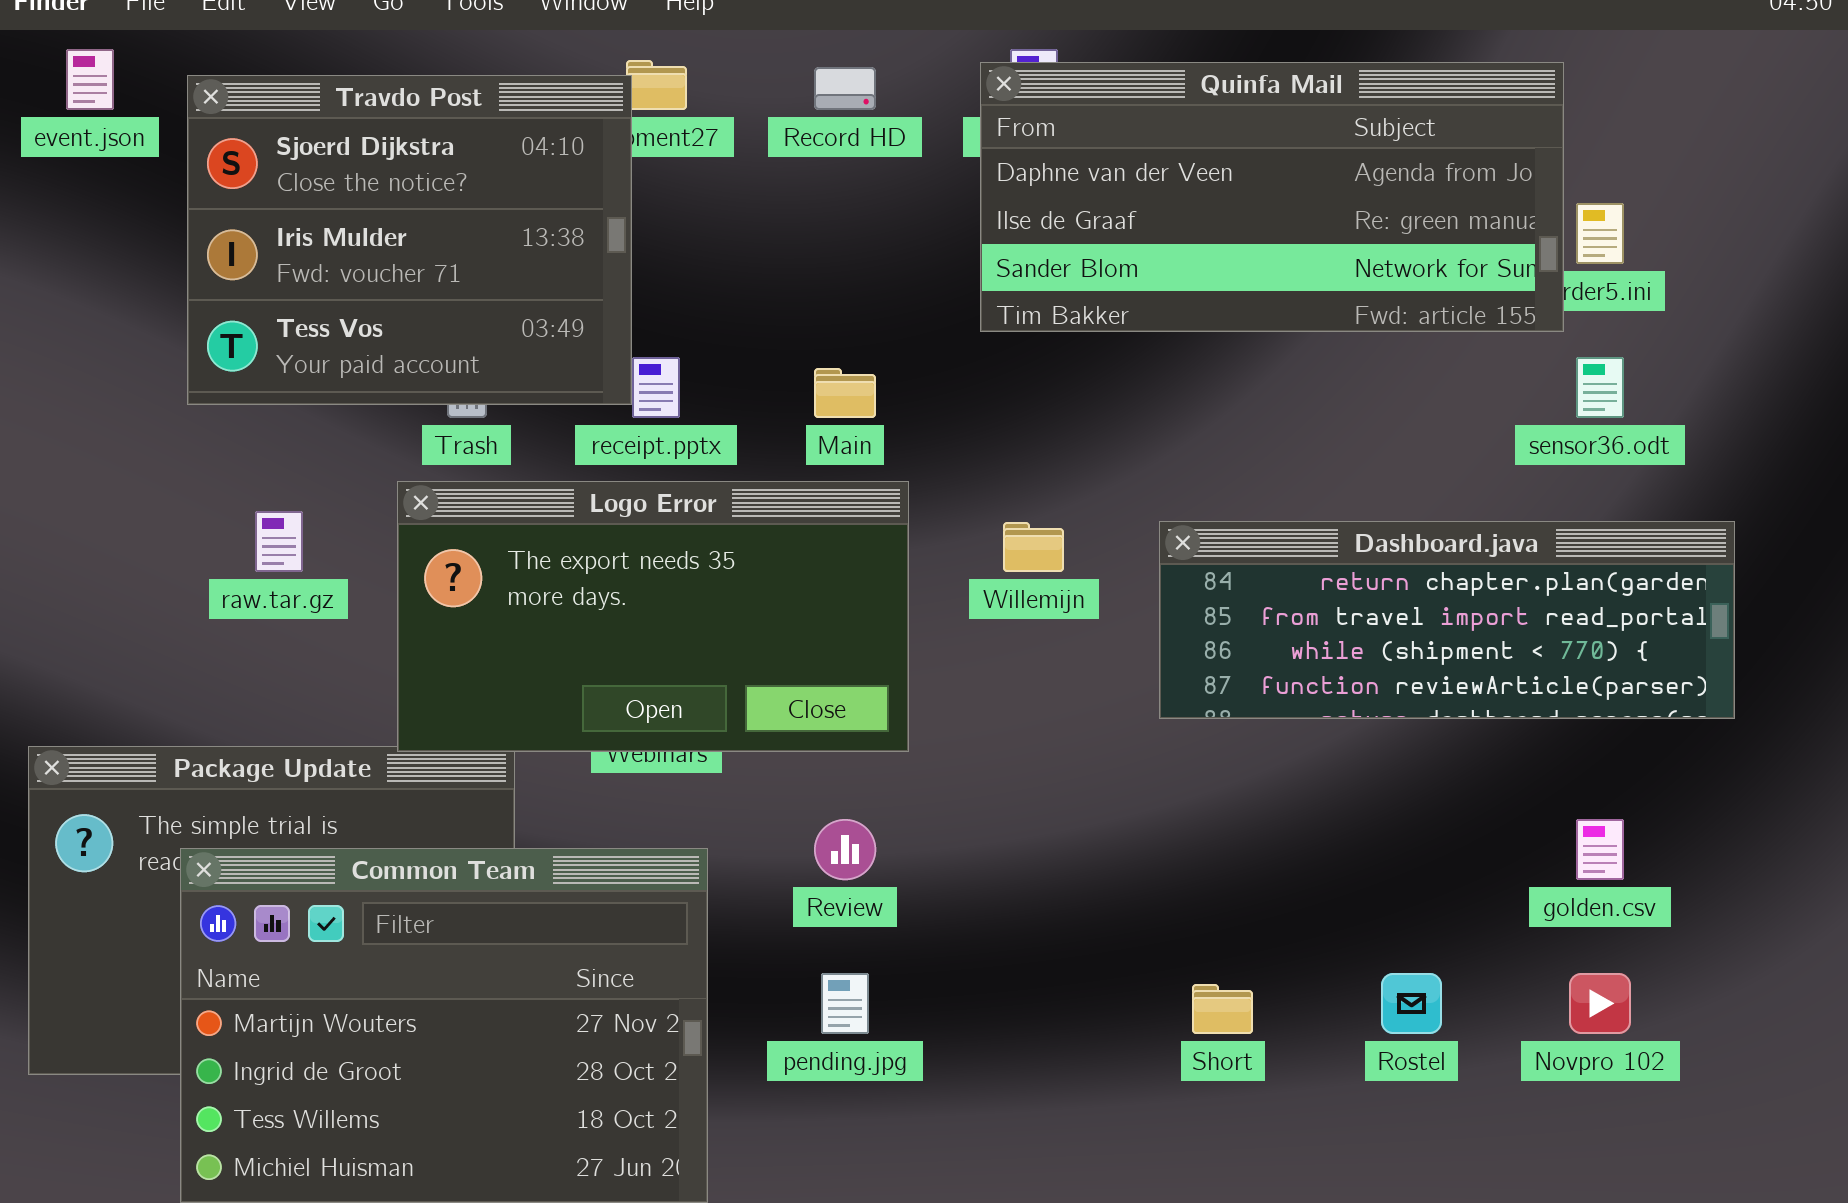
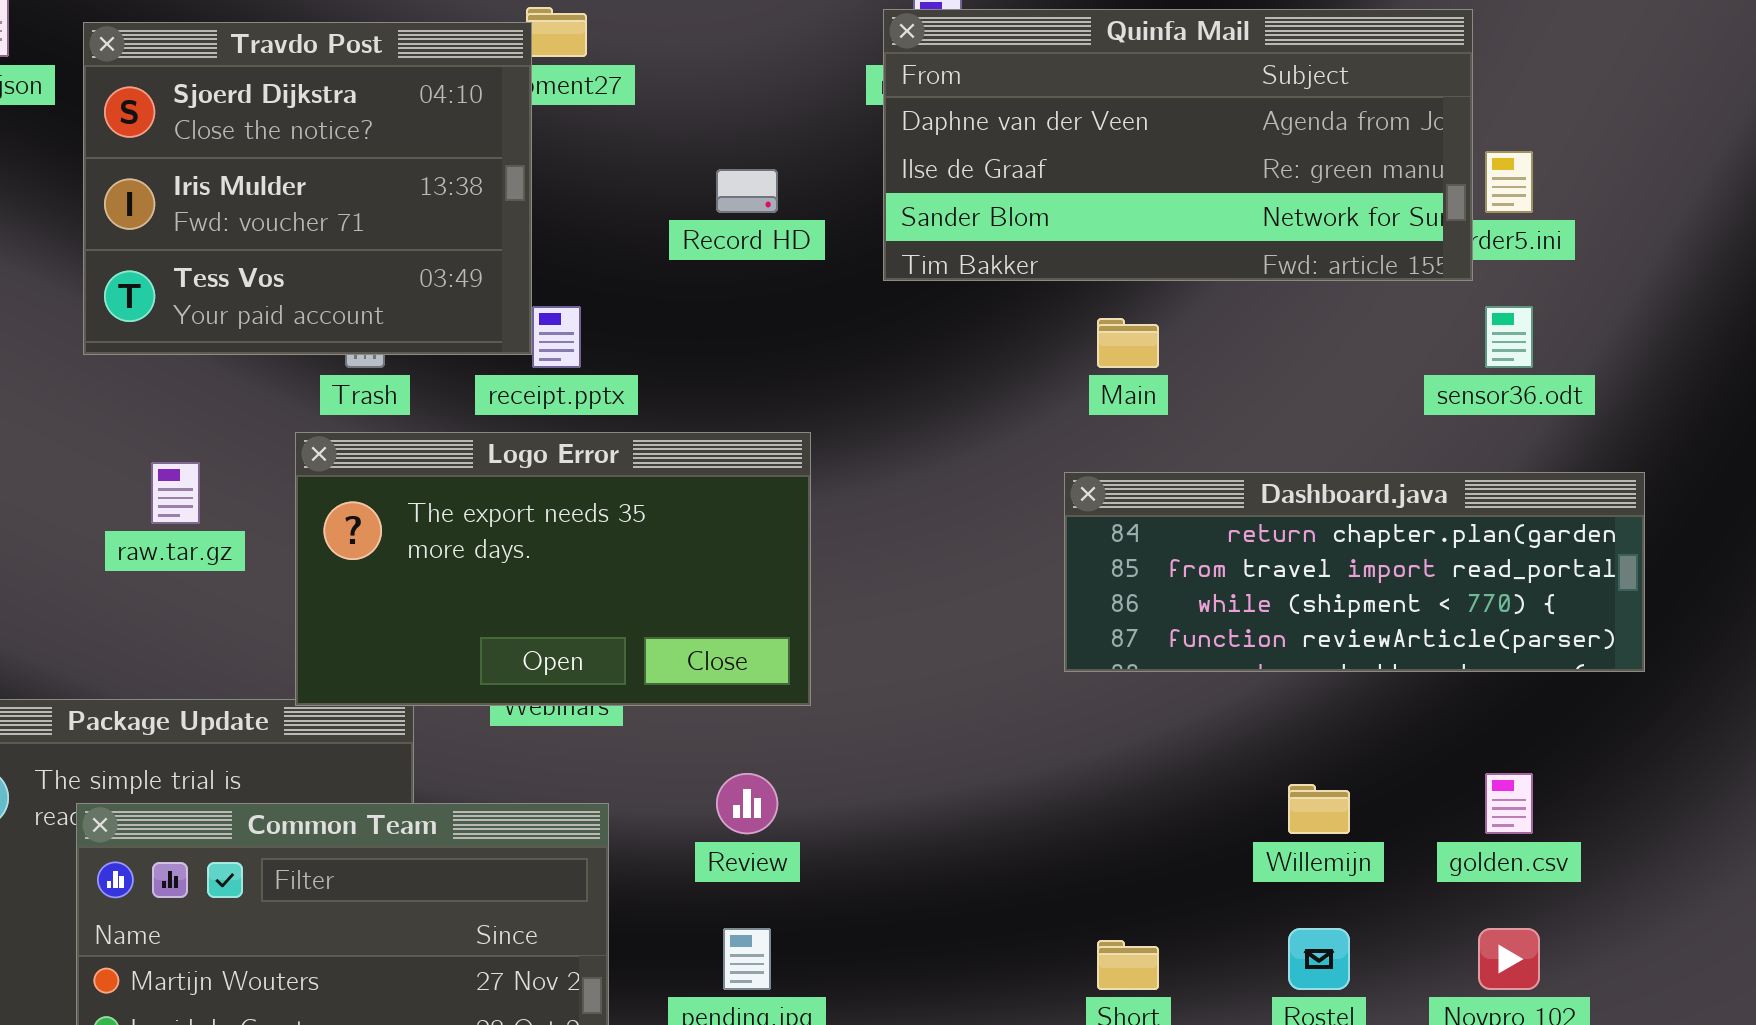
Record HD: [814,67,876,110] -> [716,169,778,213], moved
Main: [814,368,876,418] -> [1097,318,1159,368], moved
Willemijn: [1003,522,1064,572] -> [1288,784,1350,834], moved

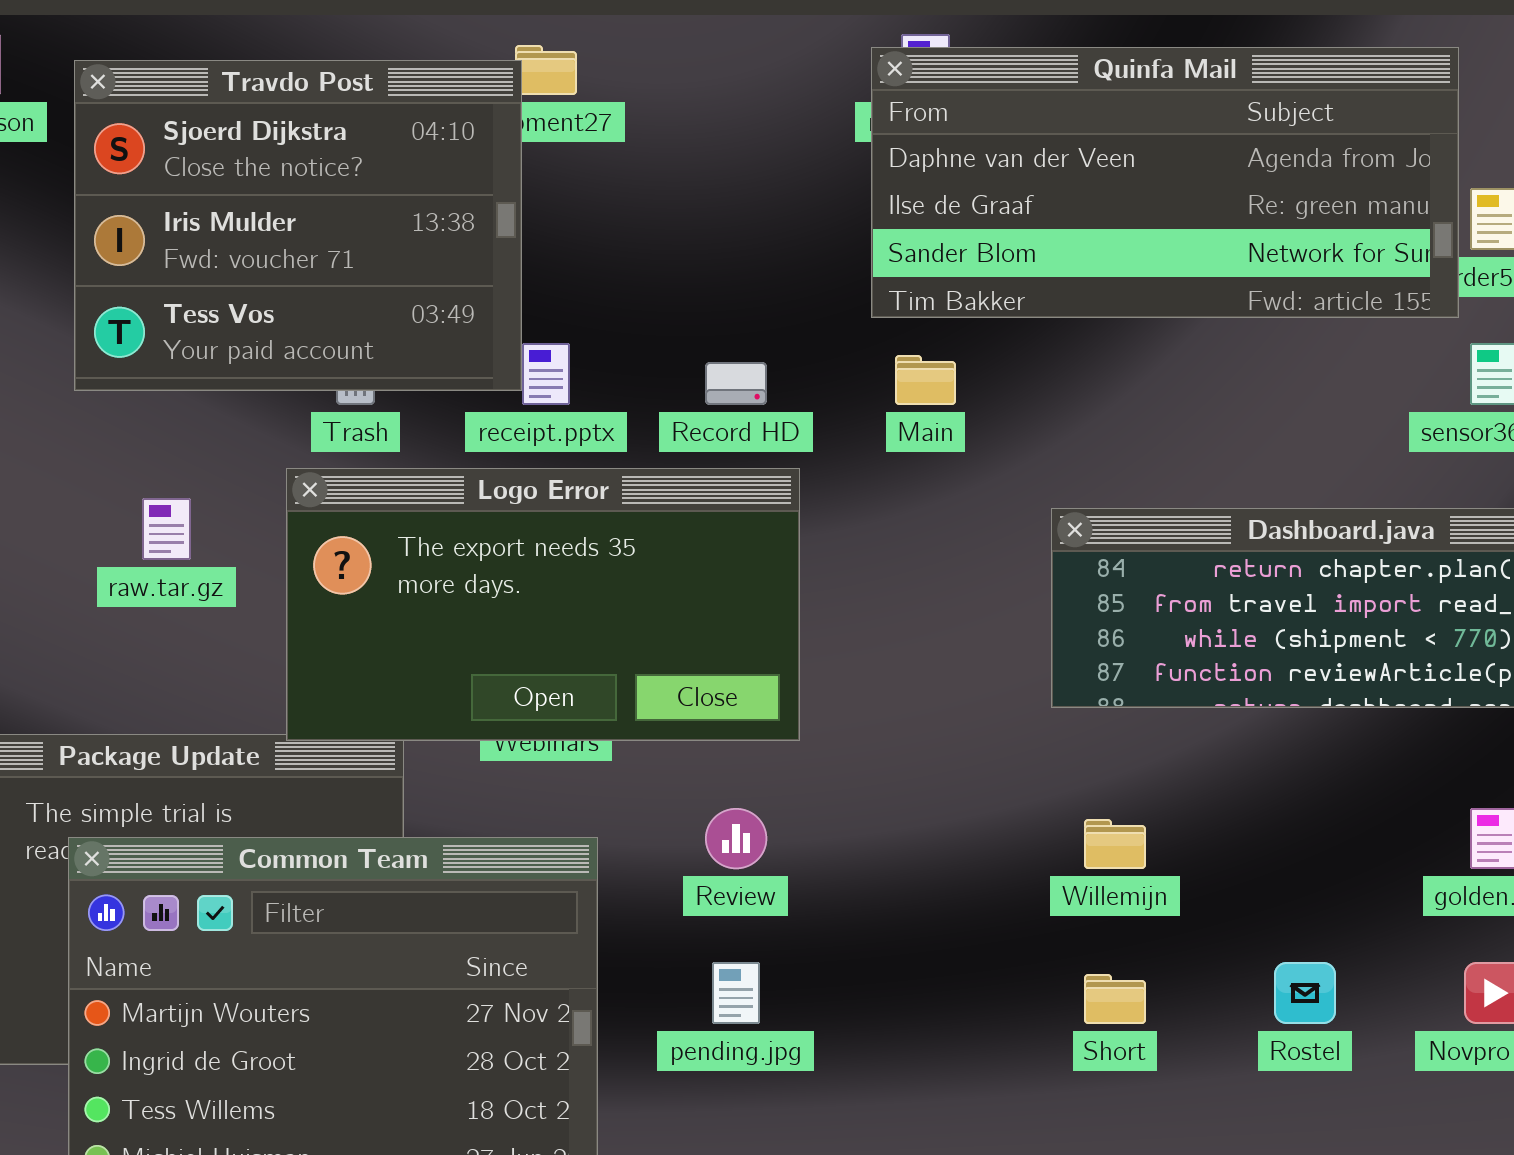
Record HD: [716,169,778,213] -> [705,362,767,405], moved
Main: [1097,318,1159,368] -> [895,355,956,405], moved
Willemijn: [1288,784,1350,834] -> [1084,819,1146,869], moved

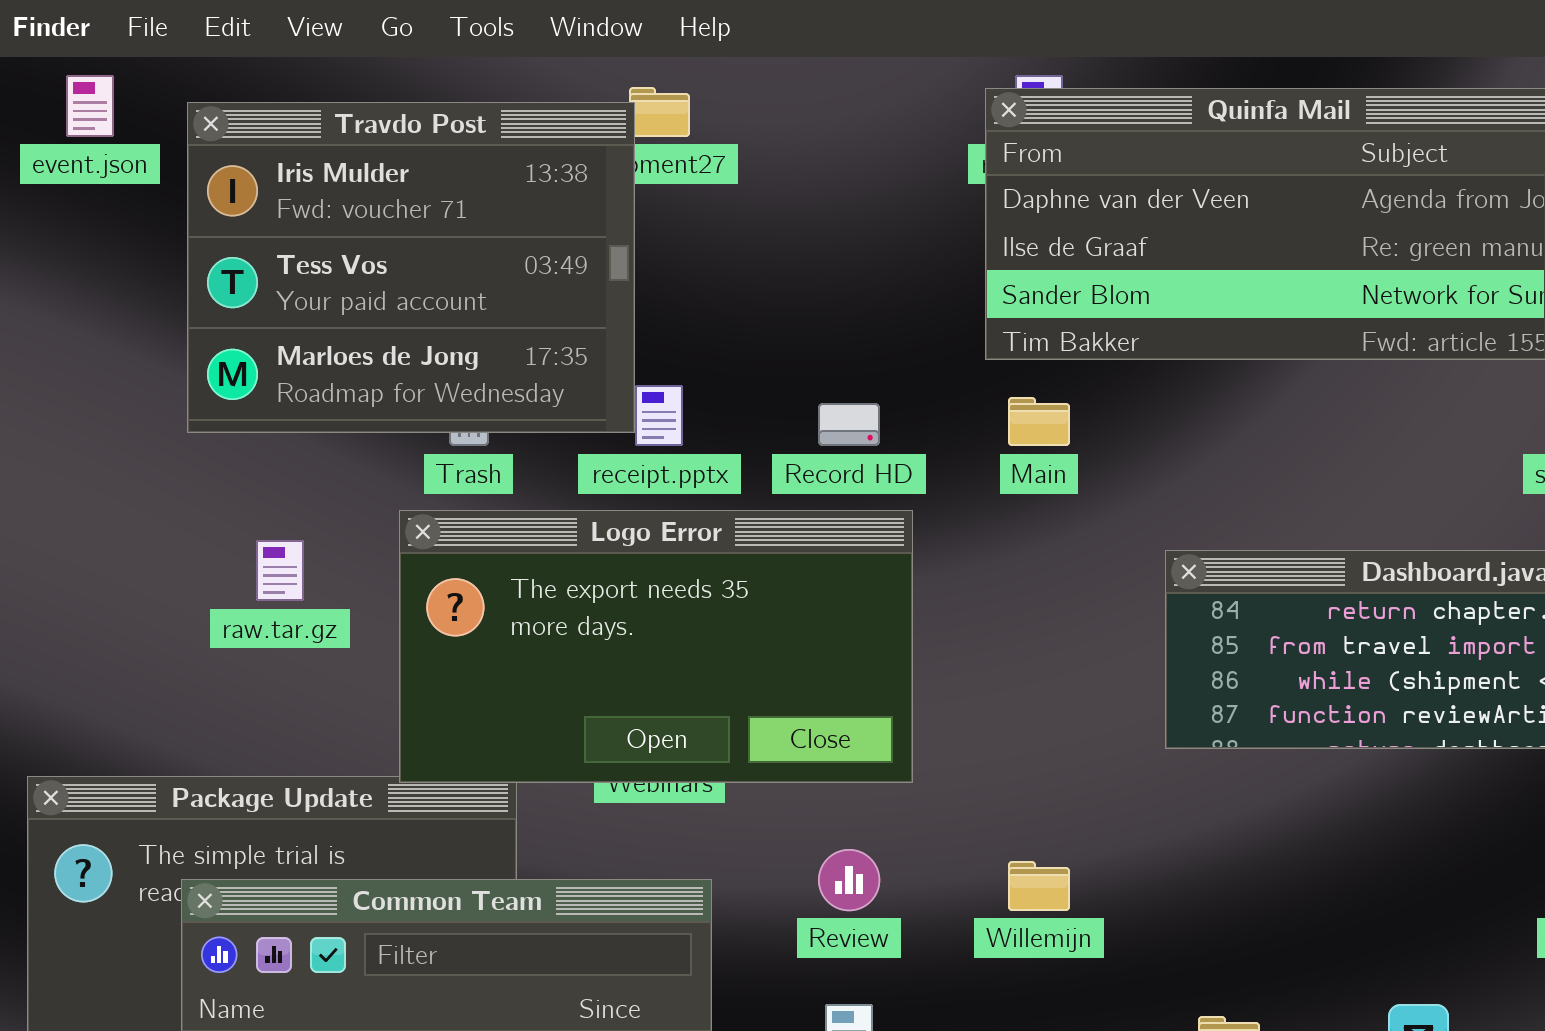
Travdo Post: [74,60,522,391] -> [187,102,635,433], scrolled down 1 row
Willemijn: [1084,819,1146,869] -> [1008,861,1070,911], moved

